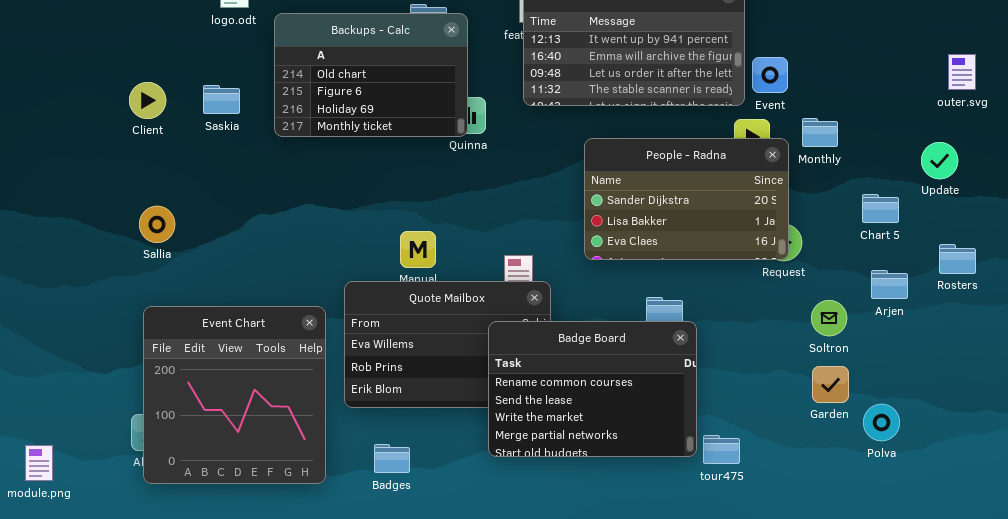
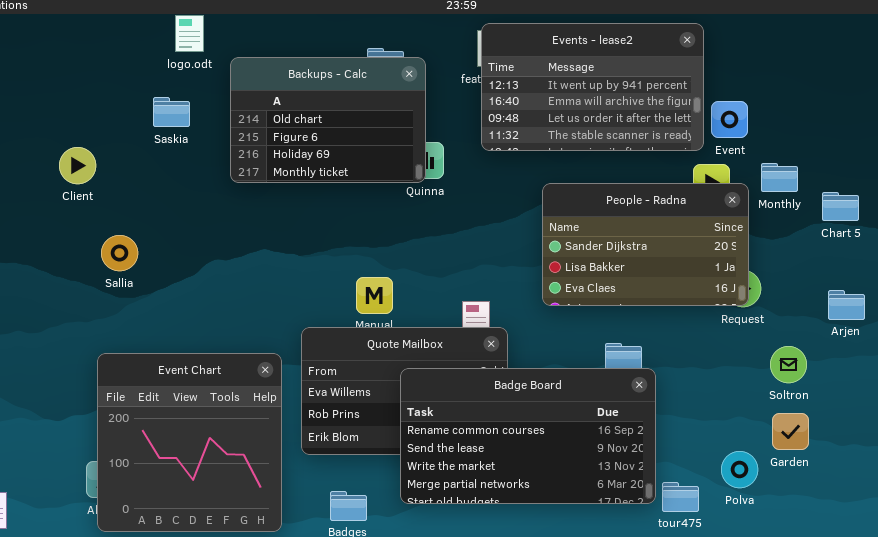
Client: [129,82,166,119] -> [59,147,96,184], moved
Saskia: [203,85,240,114] -> [153,97,190,127], moved
Chart 5: [862,194,899,223] -> [822,192,859,221], moved
Sallia: [139,206,175,243] -> [101,235,138,271], moved
Arjen: [871,270,908,299] -> [828,290,865,320], moved
Badge Board: [488,321,697,457] -> [400,368,656,504], resized
Polva: [863,404,900,441] -> [721,451,758,488], moved

